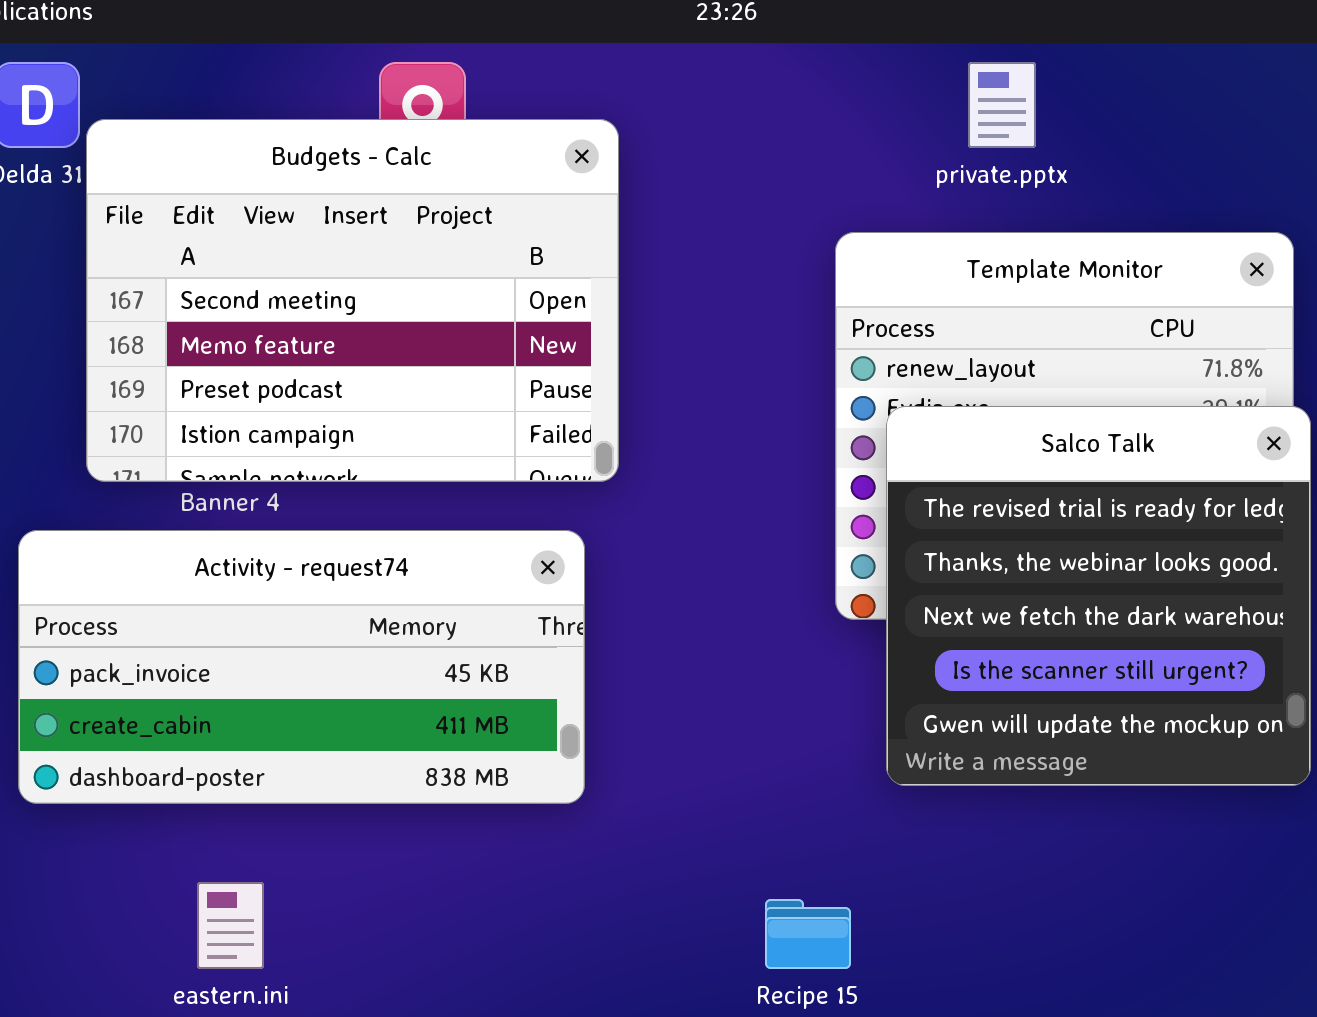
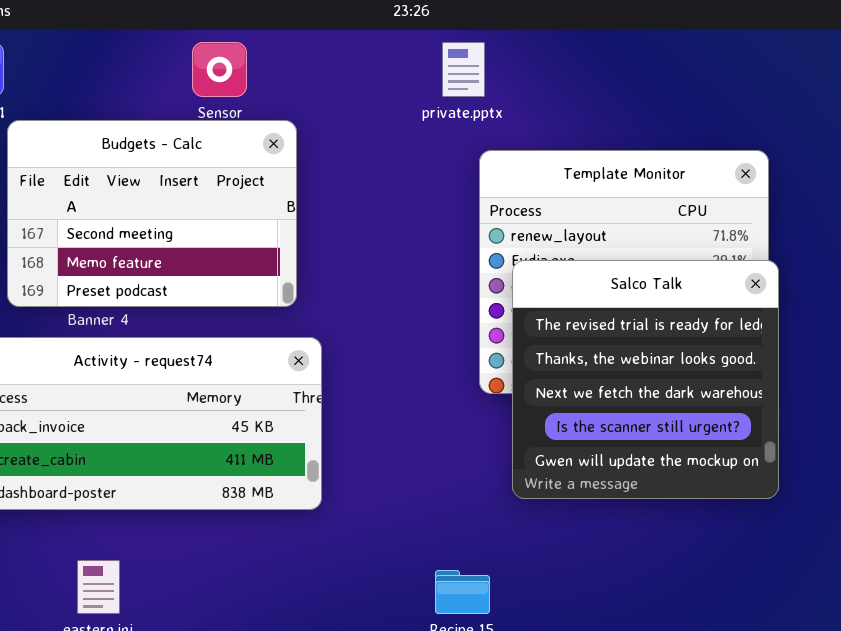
private.pptx: [968,62,1036,148] -> [442,42,485,97], moved
Budgets - Calc: [86,119,619,482] -> [7,120,297,307], resized

